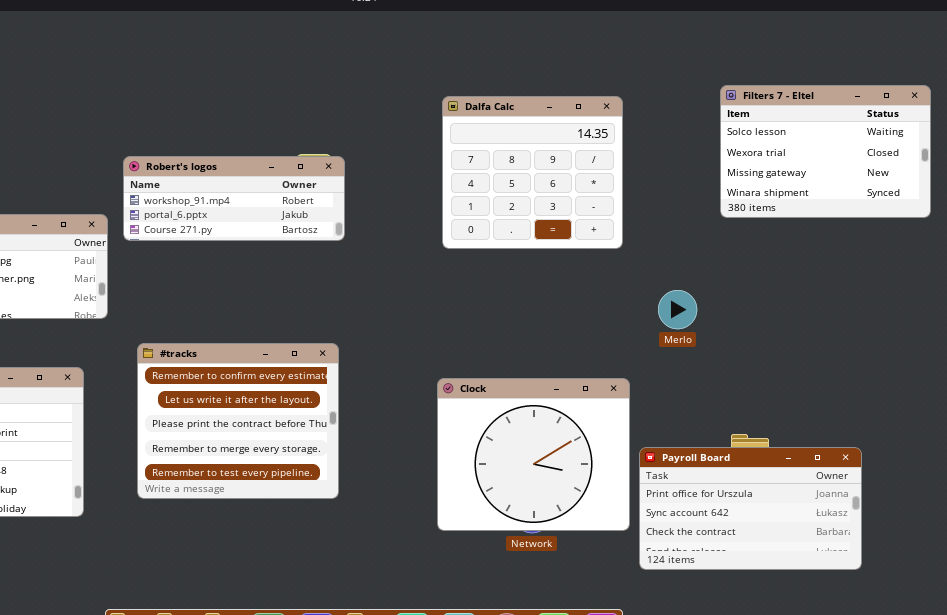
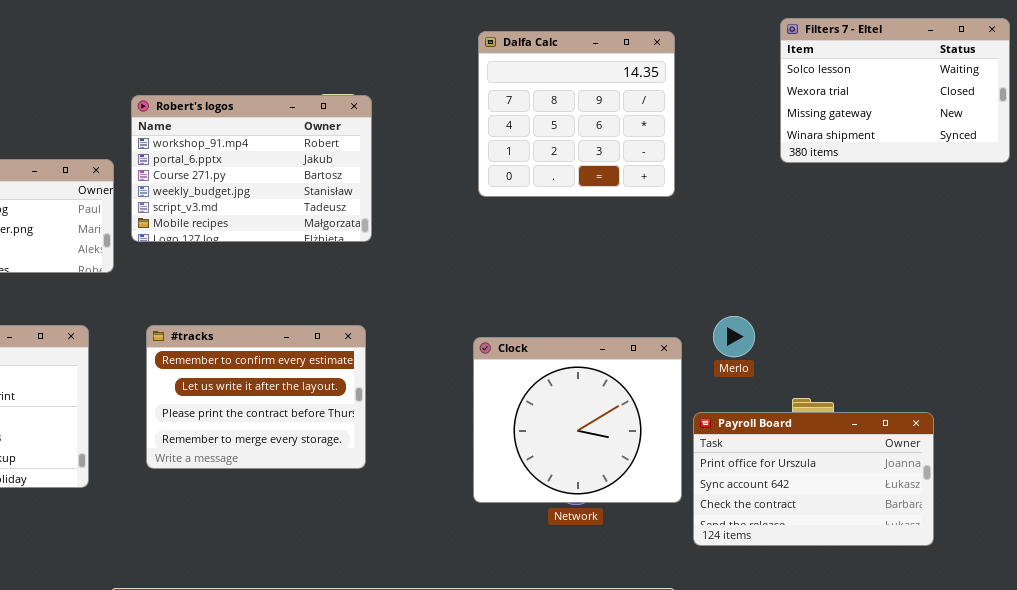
Robert's logos: [123,156,345,241] -> [131,95,372,242], resized
Merlo: [658,290,697,329] -> [713,316,755,357], moved
#tracks: [137,343,339,499] -> [146,325,366,469], resized

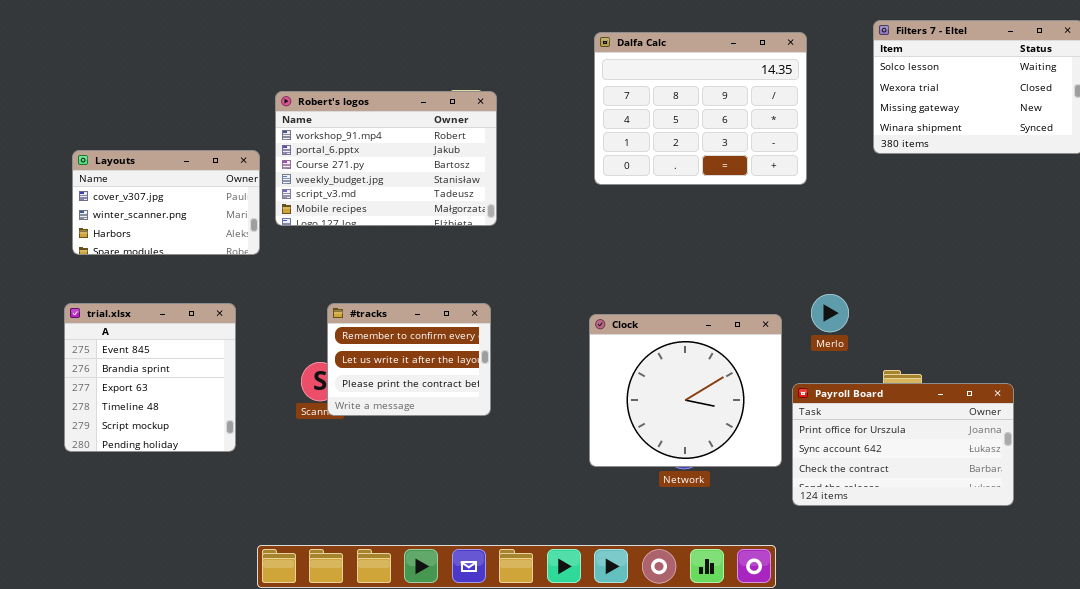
Dalfa Calc: [478,31,675,197] -> [594,32,807,185], resized
#tracks: [146,325,366,469] -> [327,303,491,416], resized

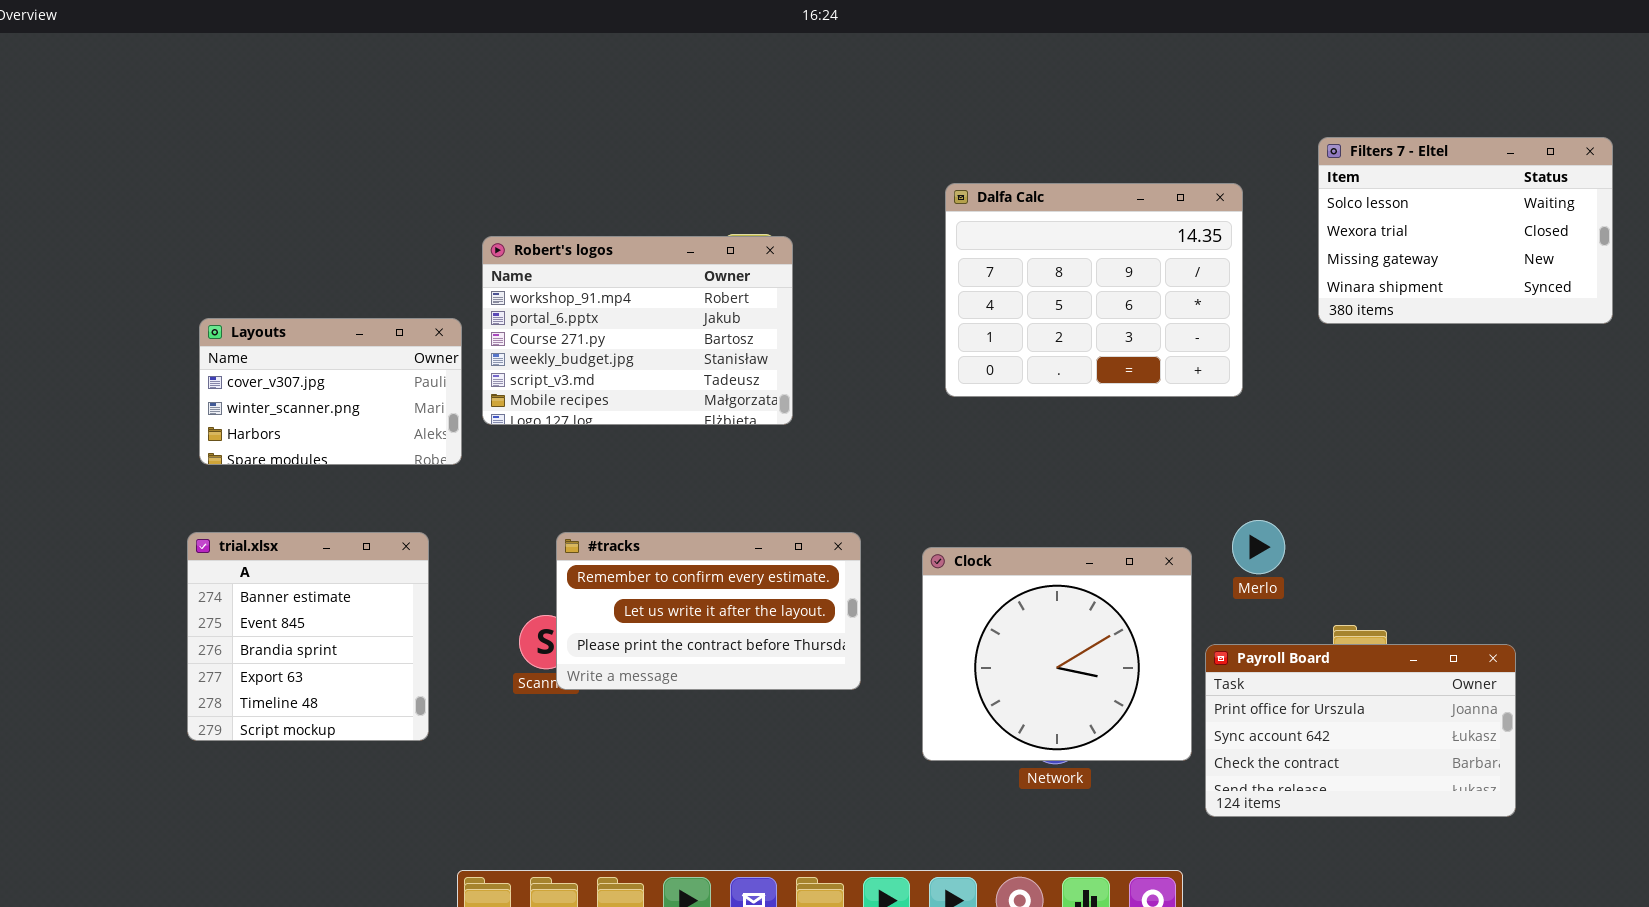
Dalfa Calc: [594,32,807,185] -> [945,183,1243,397], moved
trial.xlsx: [64,303,236,452] -> [187,532,429,741], scrolled up 1 row
#tracks: [327,303,491,416] -> [556,532,861,690], resized

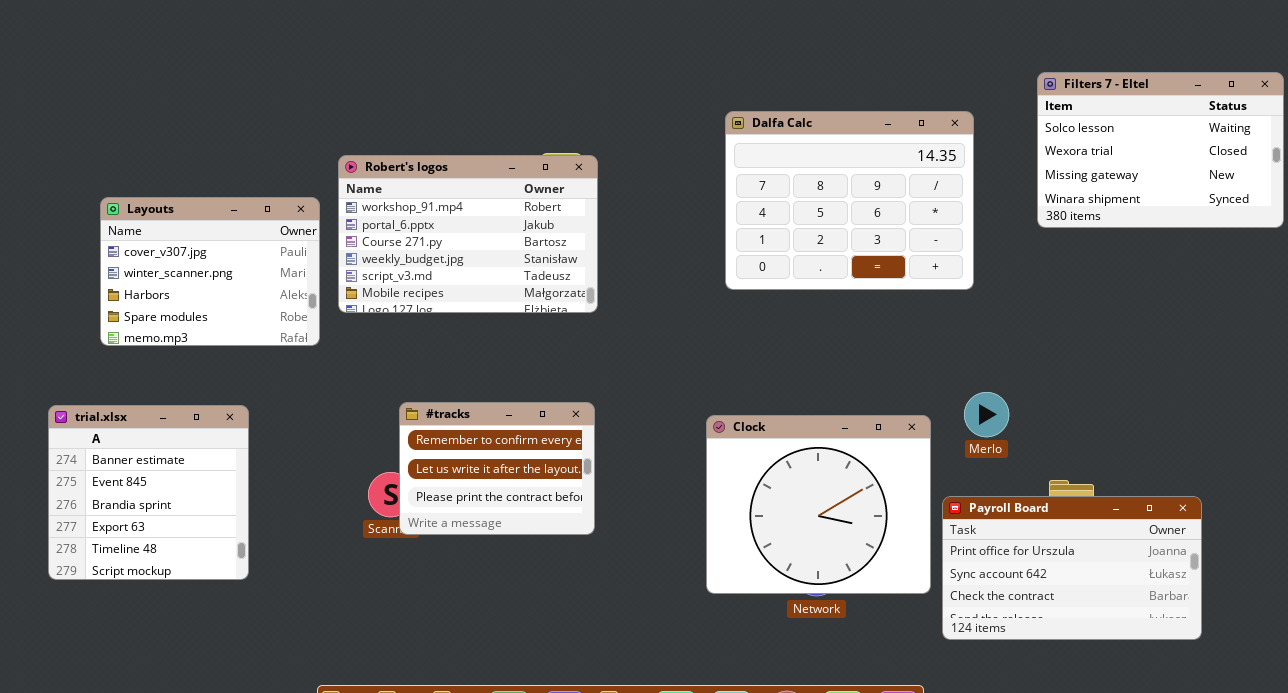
Layouts: [199,318,462,465] -> [100,197,320,346], resized
trial.xlsx: [187,532,429,741] -> [48,405,249,580], moved
#tracks: [556,532,861,690] -> [399,402,595,535], resized

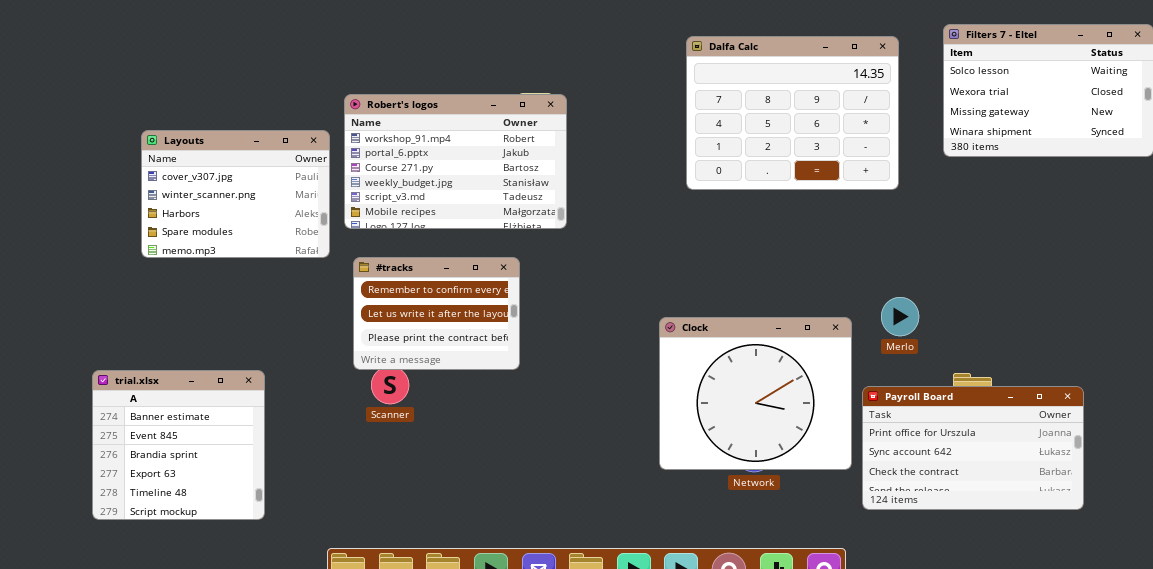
Dalfa Calc: [725,111,974,290] -> [686,36,899,190], moved
#tracks: [399,402,595,535] -> [353,257,520,370], moved
trial.xlsx: [48,405,249,580] -> [92,370,265,520], moved

